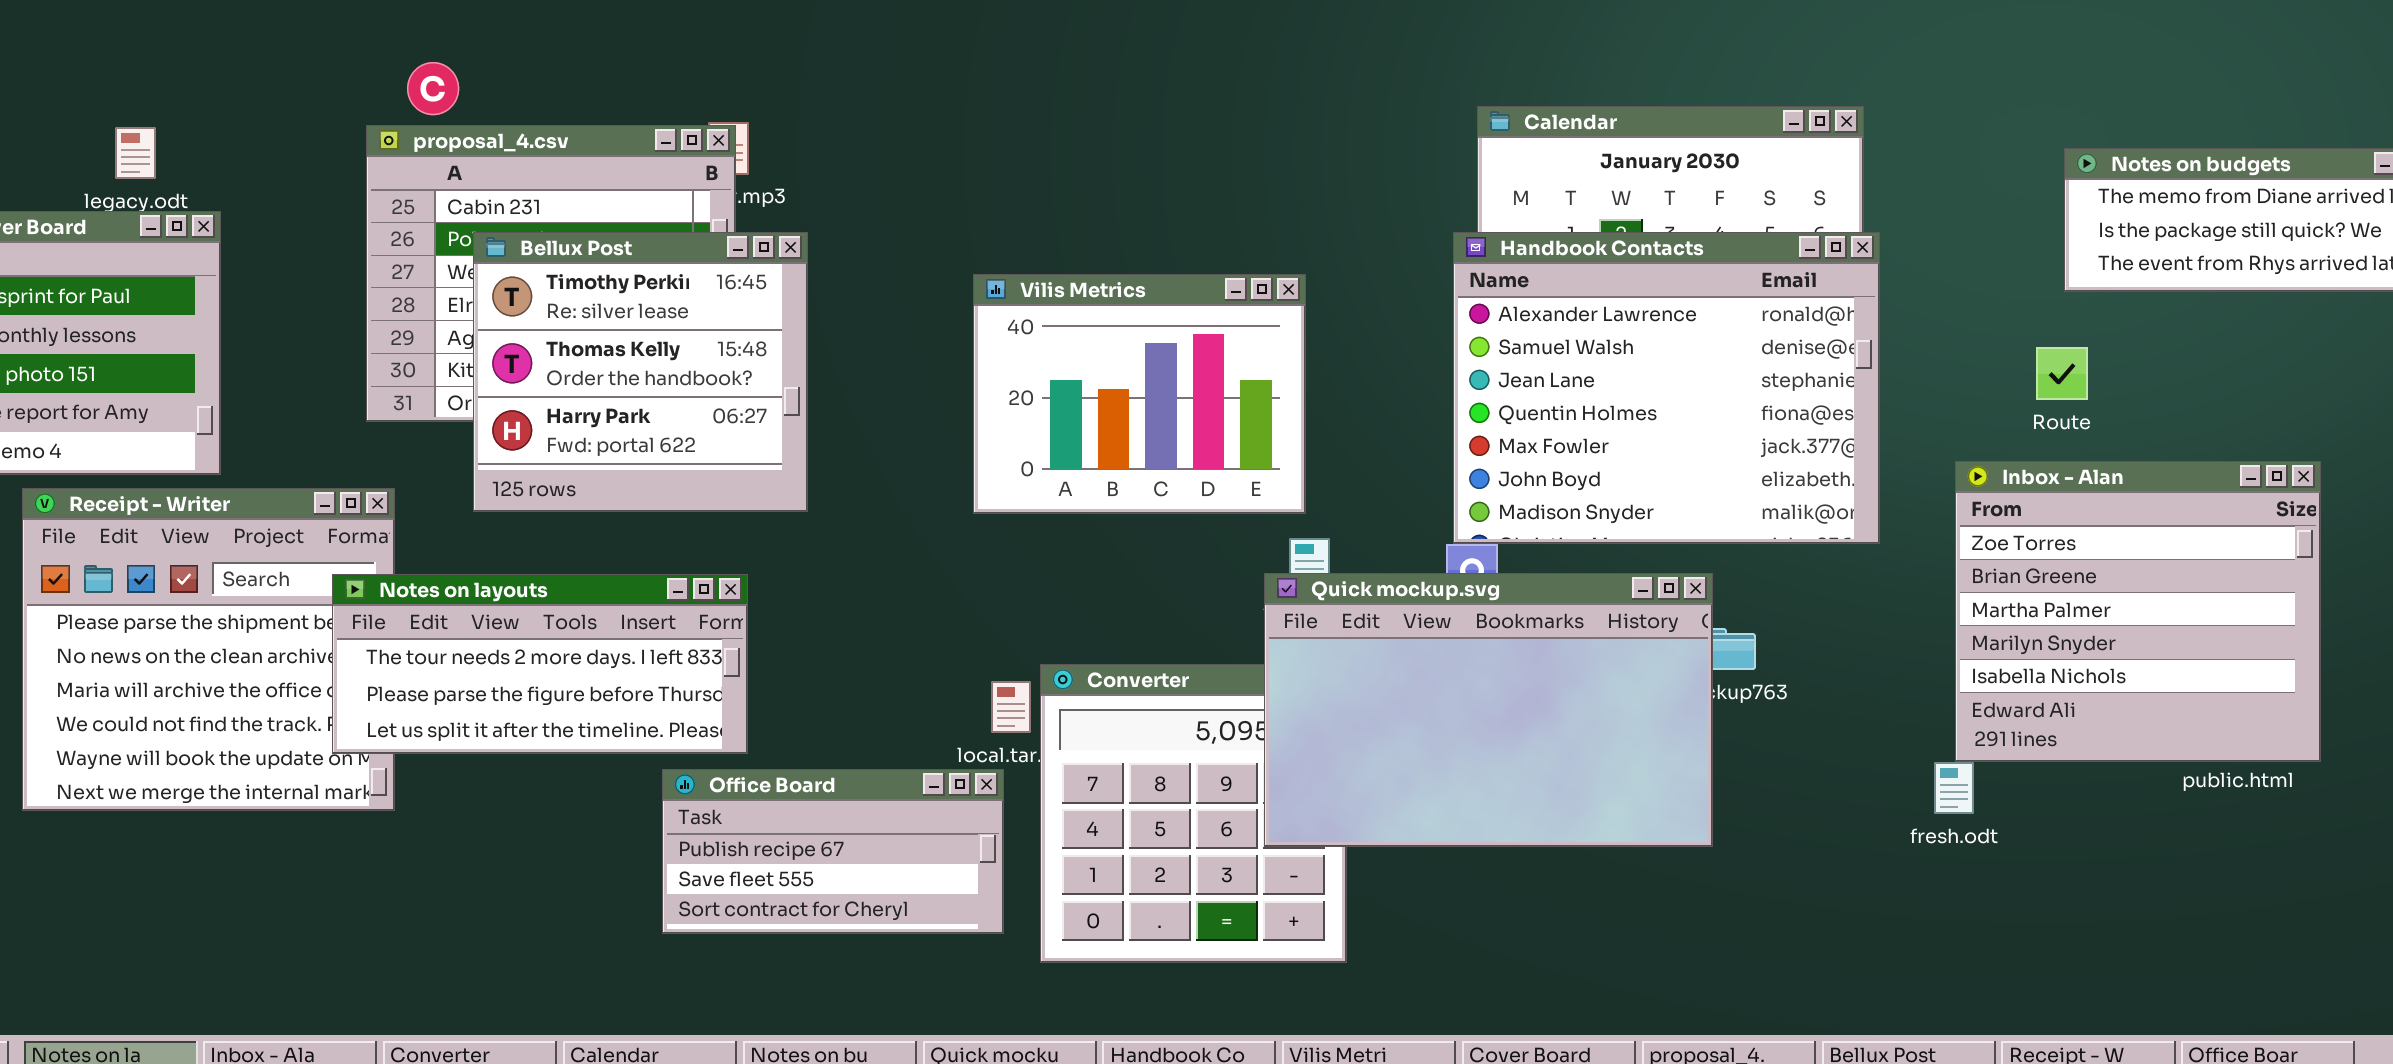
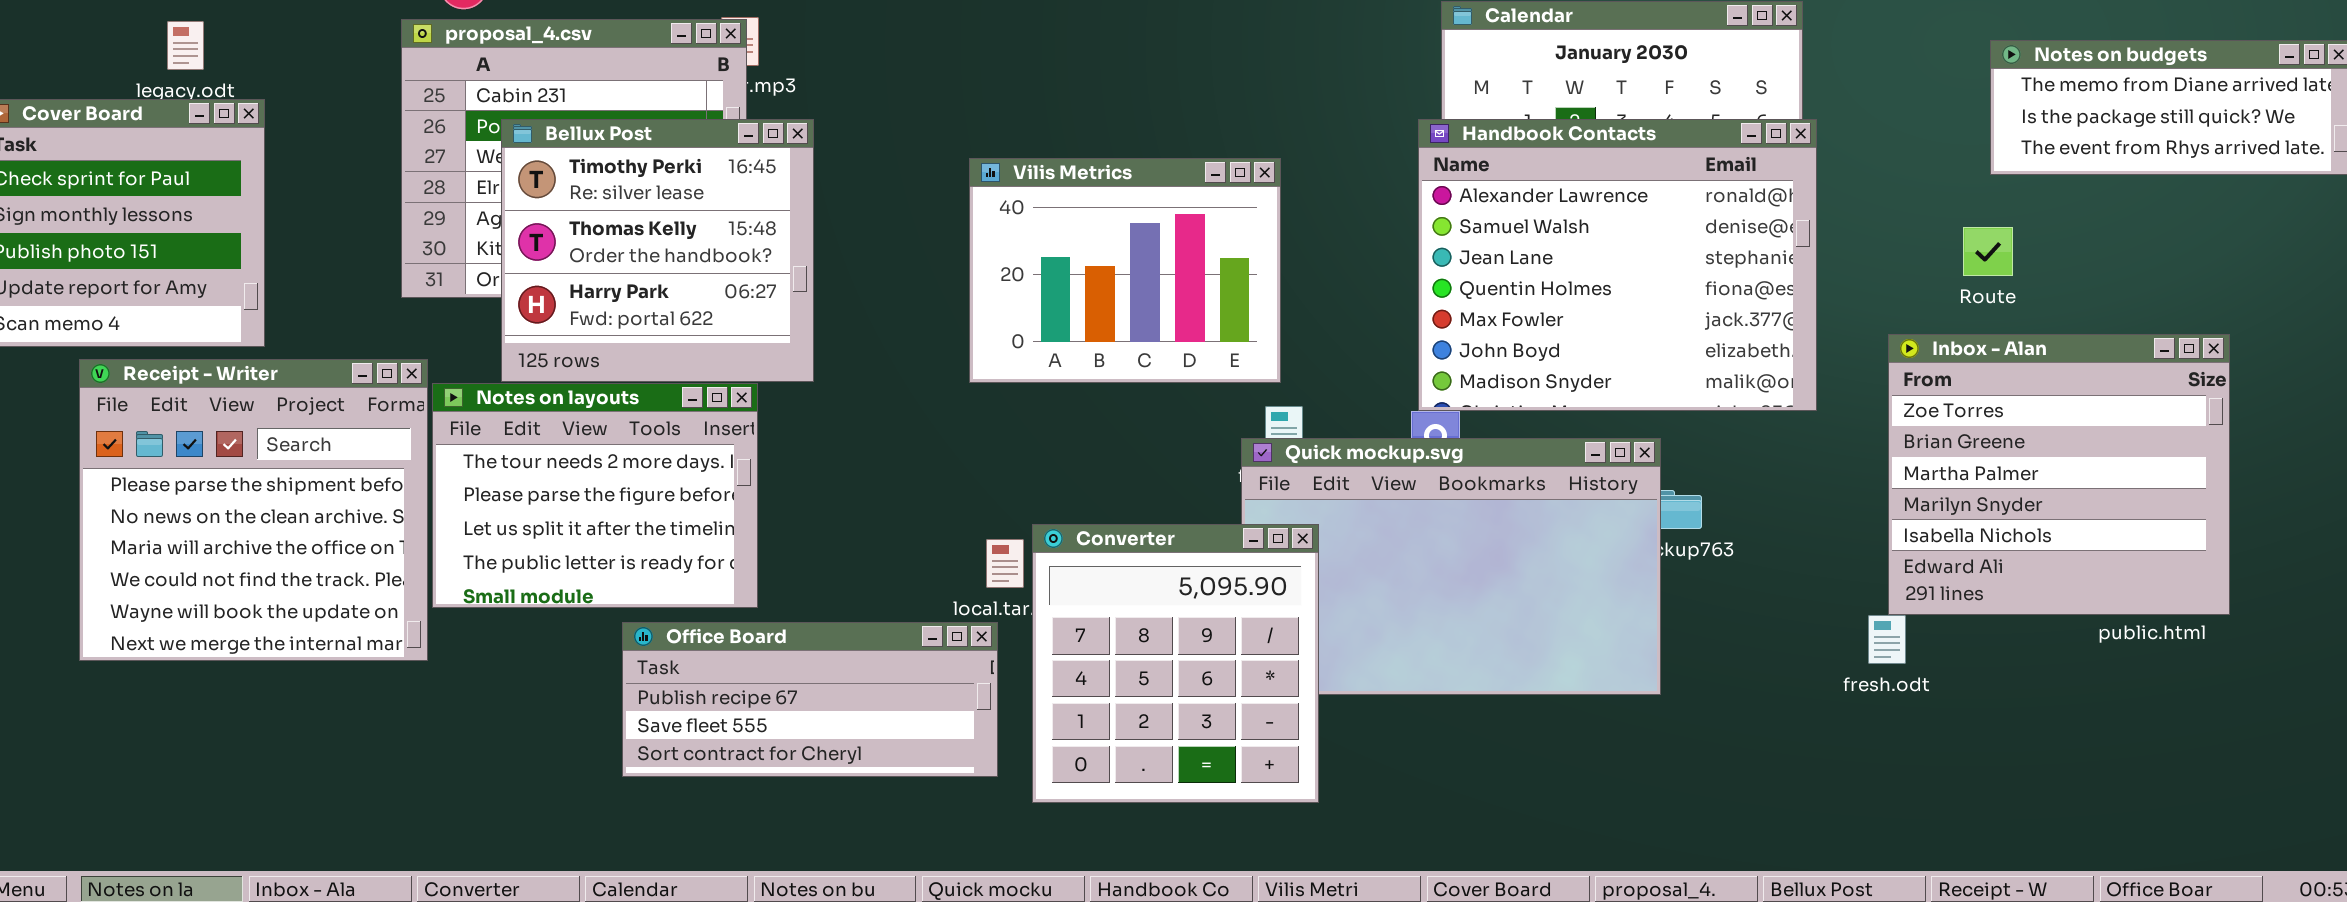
Notes on layouts: [332,574,748,754] -> [432,383,758,608], resized
Converter: [1040,664,1347,963] -> [1032,524,1319,803], raised
Office Board: [662,769,1004,934] -> [622,622,998,777], resized

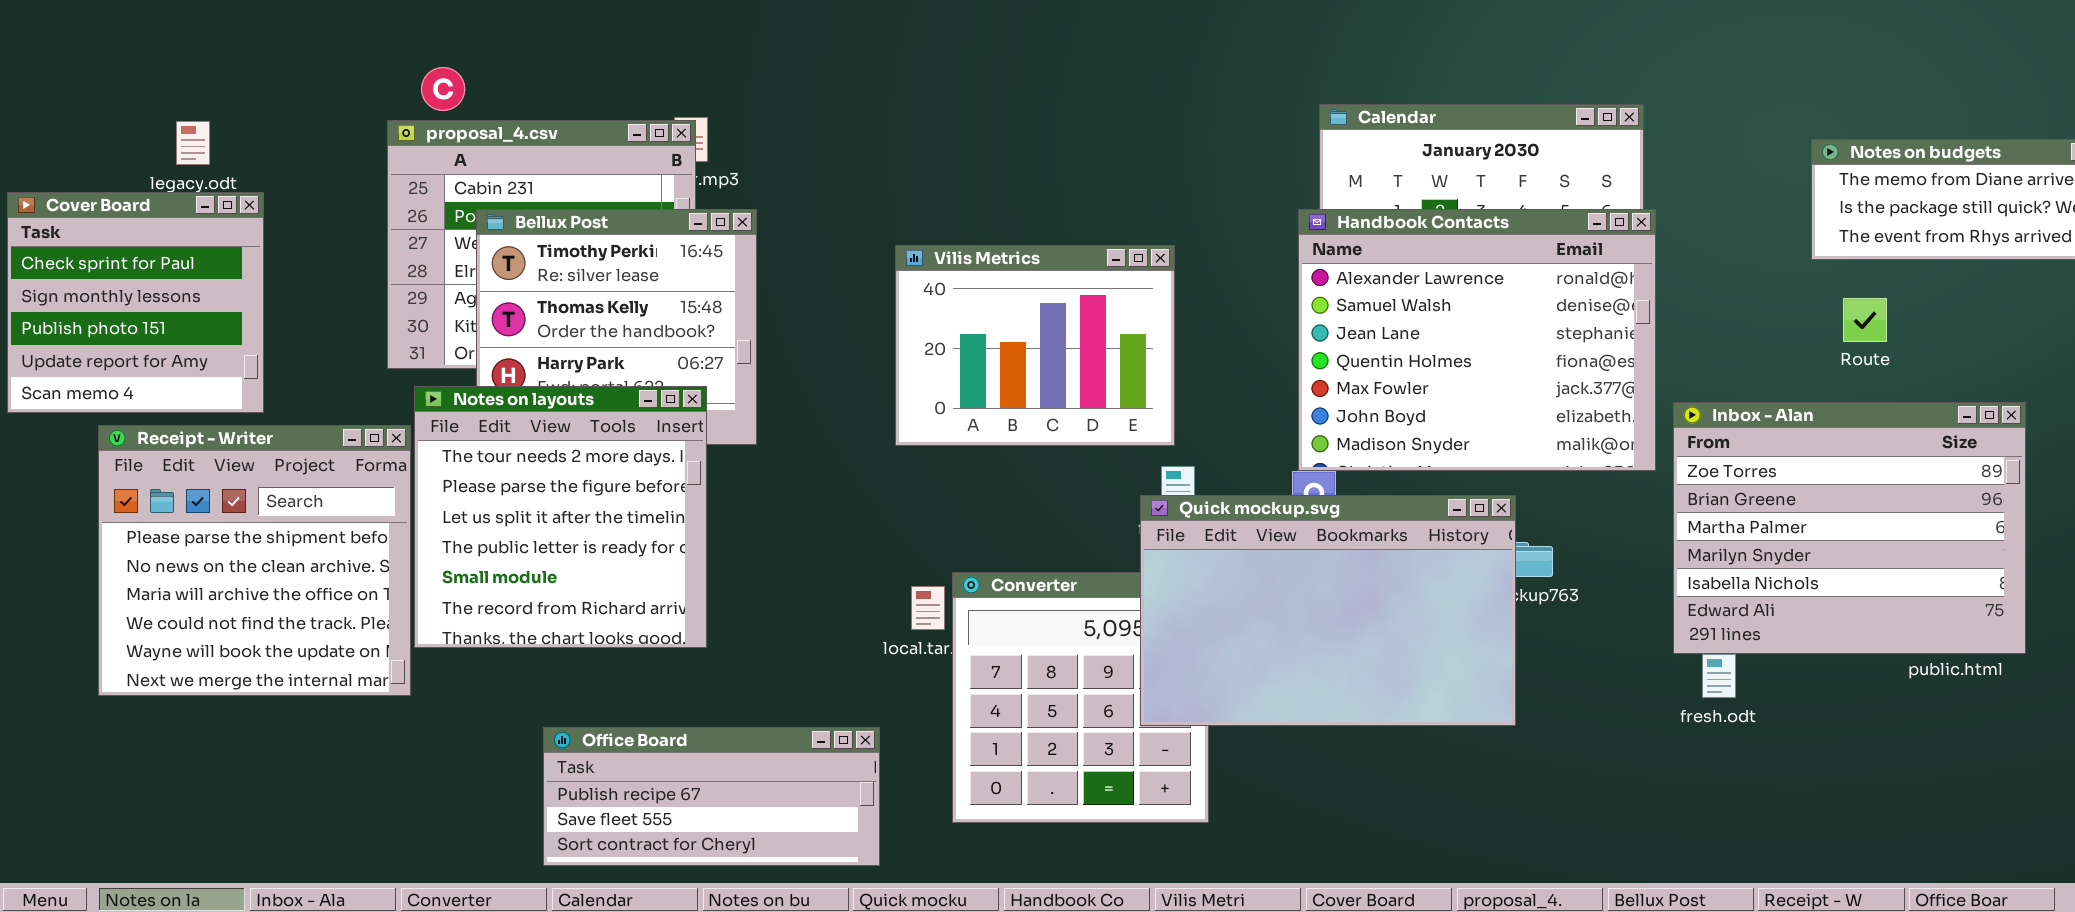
Route: [1963,227,2013,276] -> [1843,298,1887,342], moved
Inbox - Alan: [1888,334,2230,615] -> [1673,402,2026,654], resized
Notes on layouts: [432,383,758,608] -> [414,386,707,648], resized
Quick mockup.svg: [1241,438,1661,695] -> [1140,495,1516,726], raised
Office Board: [622,622,998,777] -> [543,727,880,866], moved

